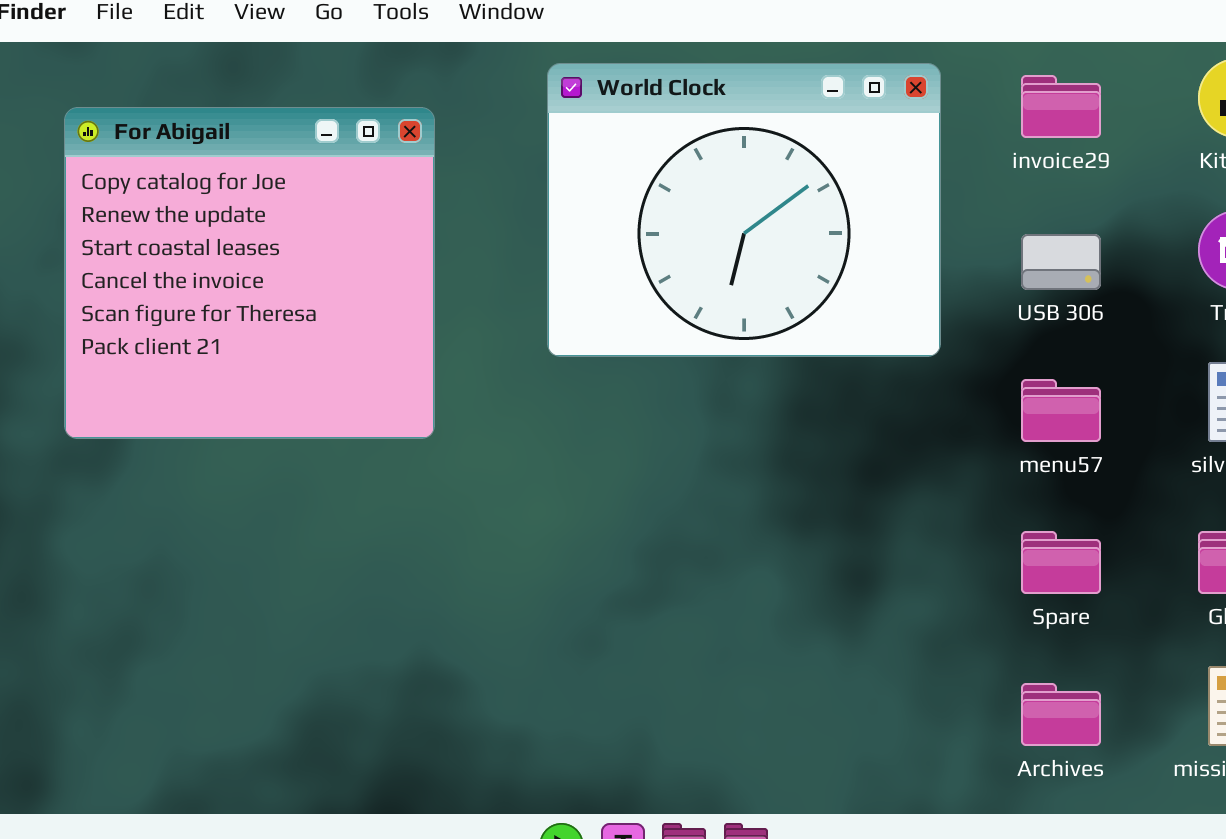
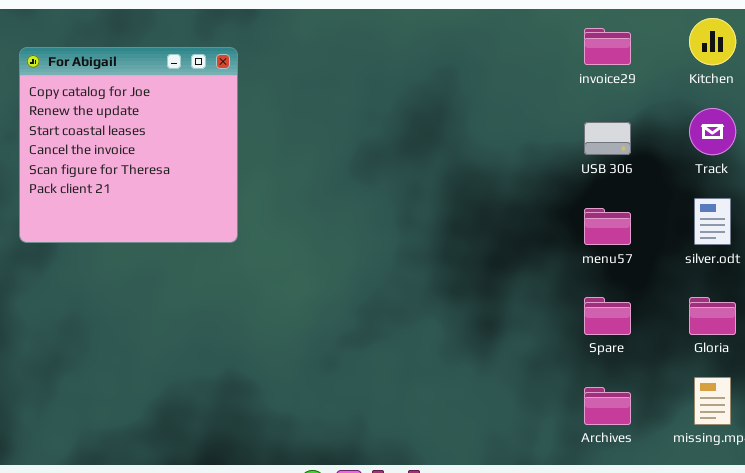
World Clock: [547,63,941,357] -> none, closed

